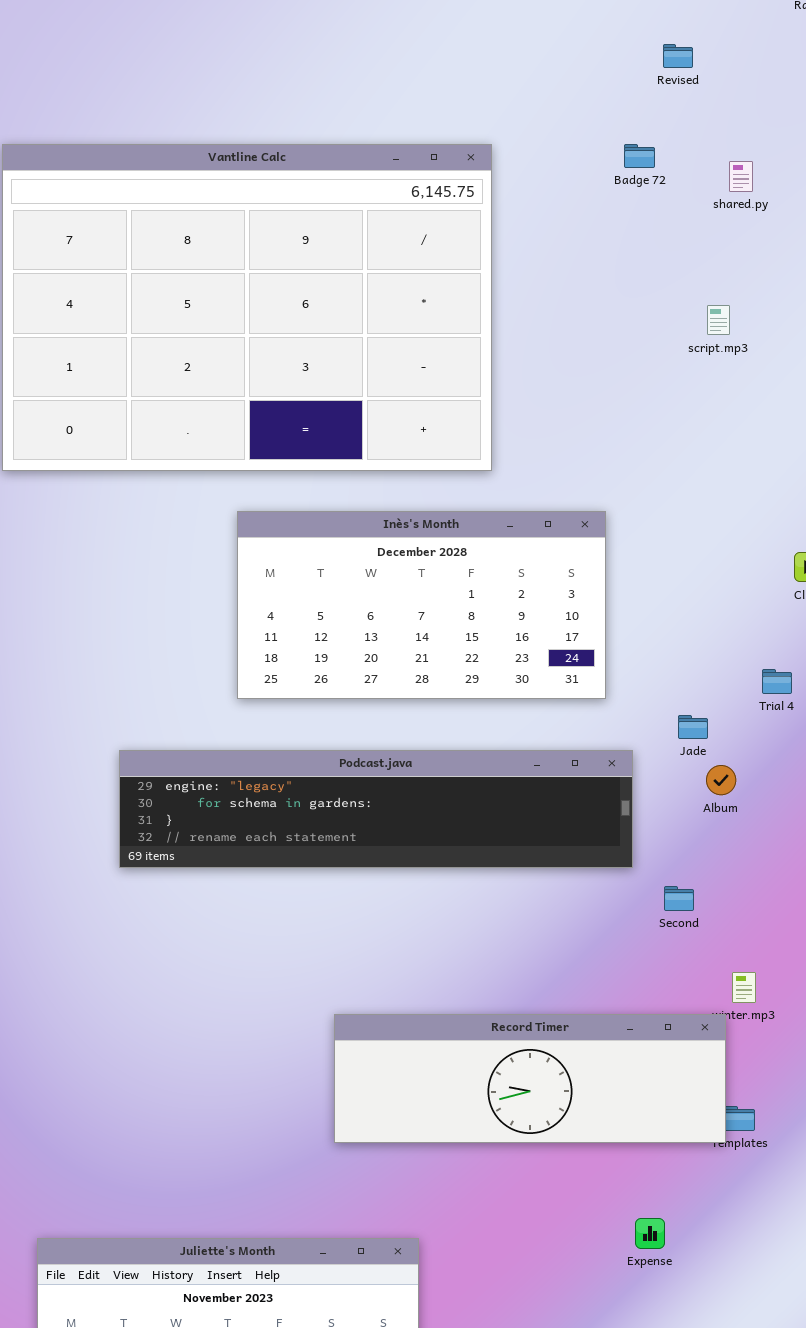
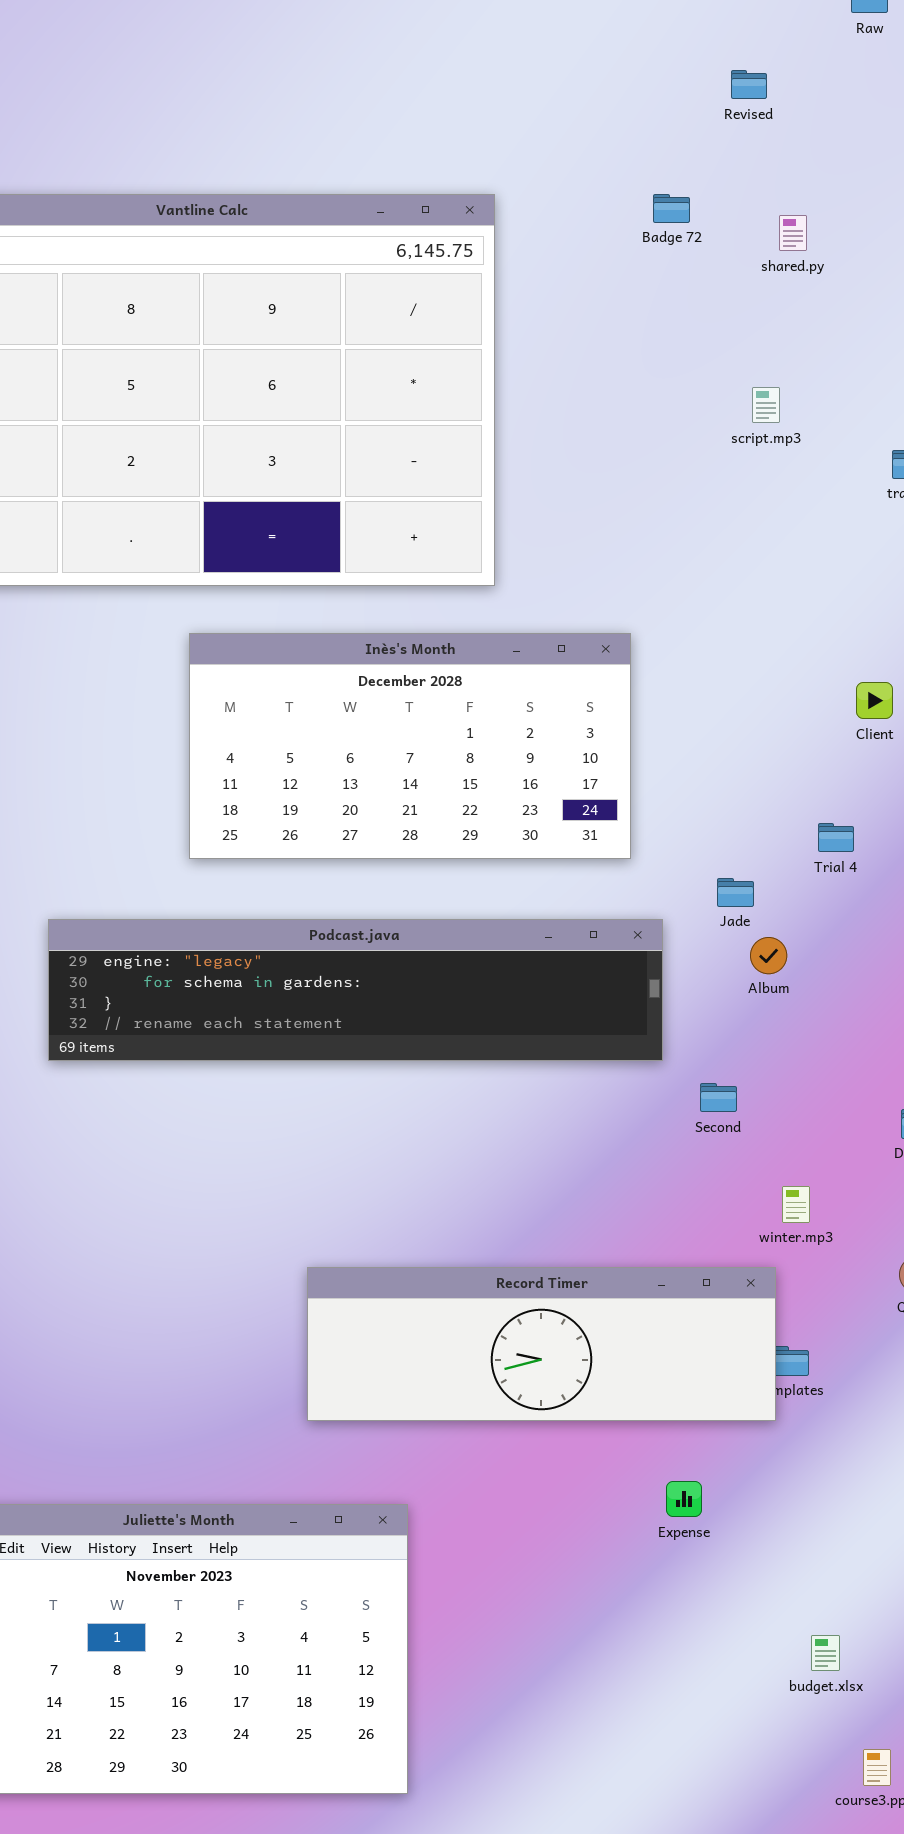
Revised: [663,44,693,68] -> [731,70,767,99], moved
Record Timer: [334,1014,726,1143] -> [307,1267,776,1421], moved

